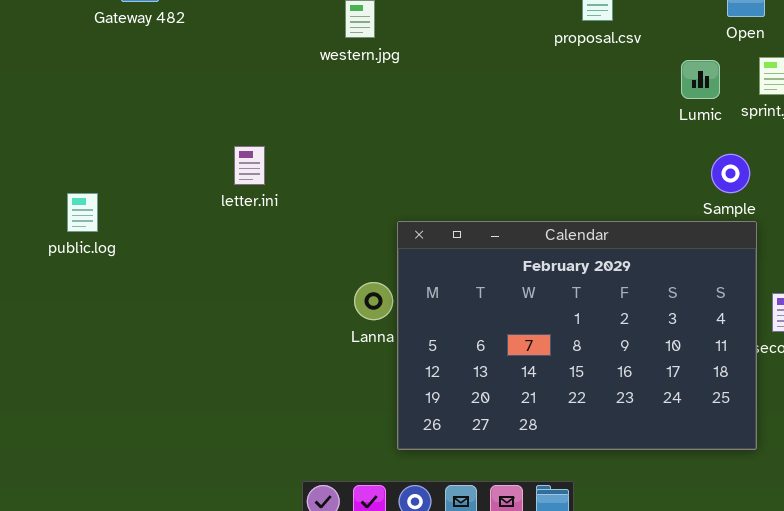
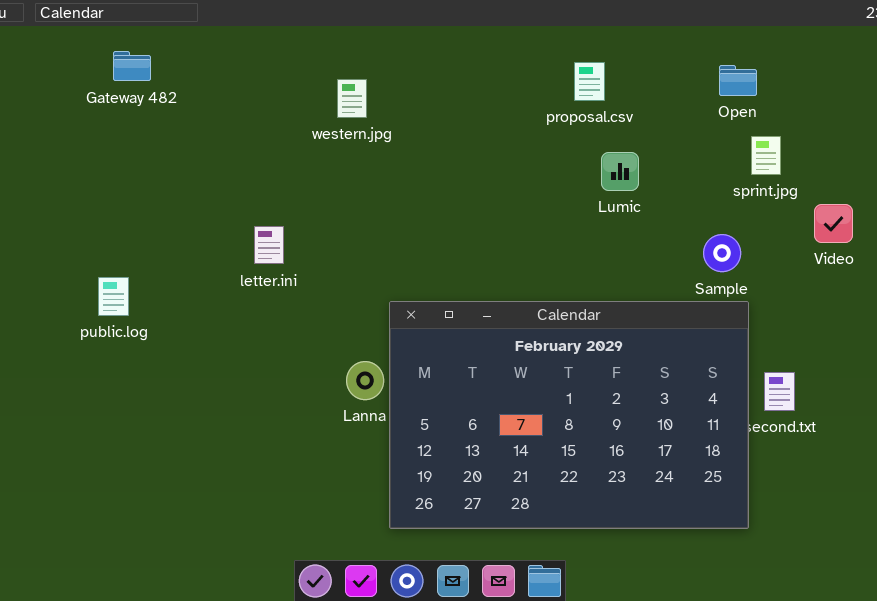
Lumic: [681,60,720,99] -> [601,152,639,191], moved
letter.ini: [234,146,265,185] -> [254,226,284,264], moved
public.log: [67,193,98,232] -> [98,277,129,316], moved

